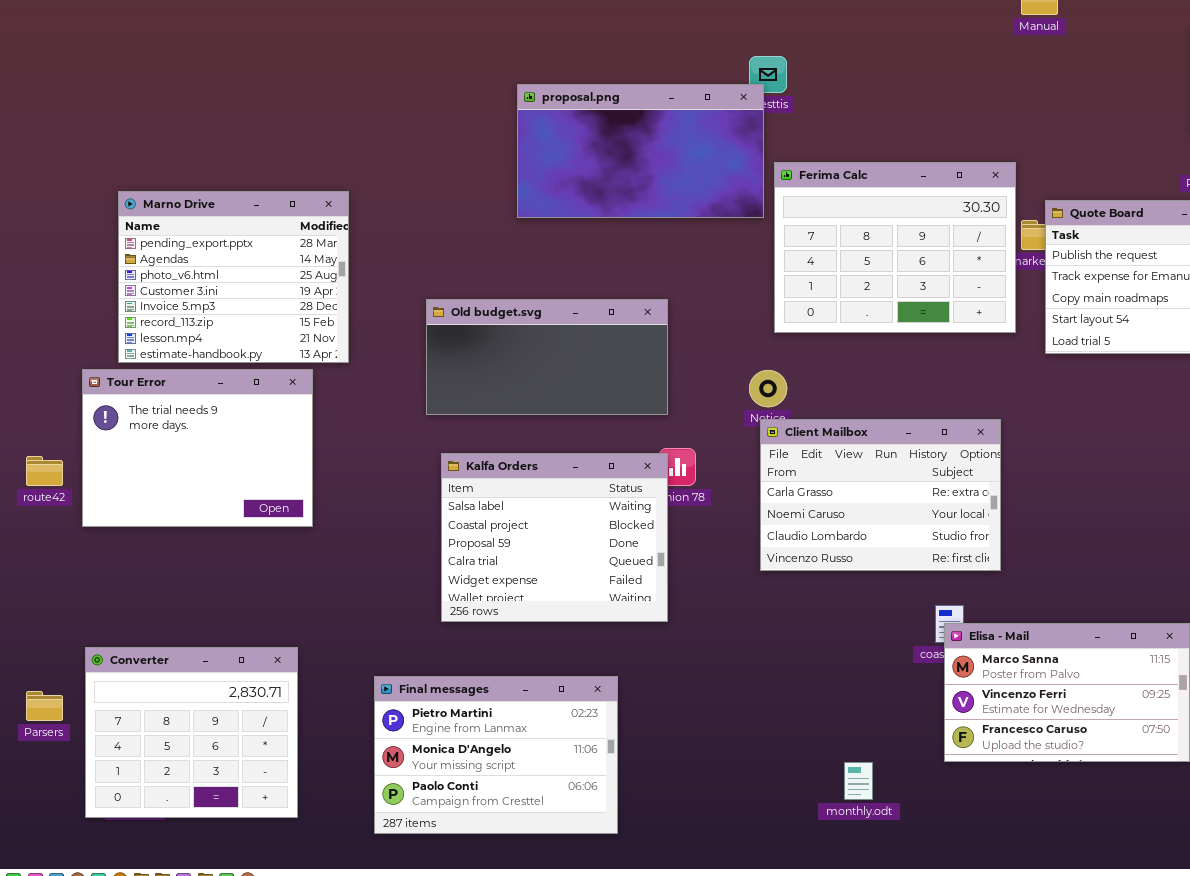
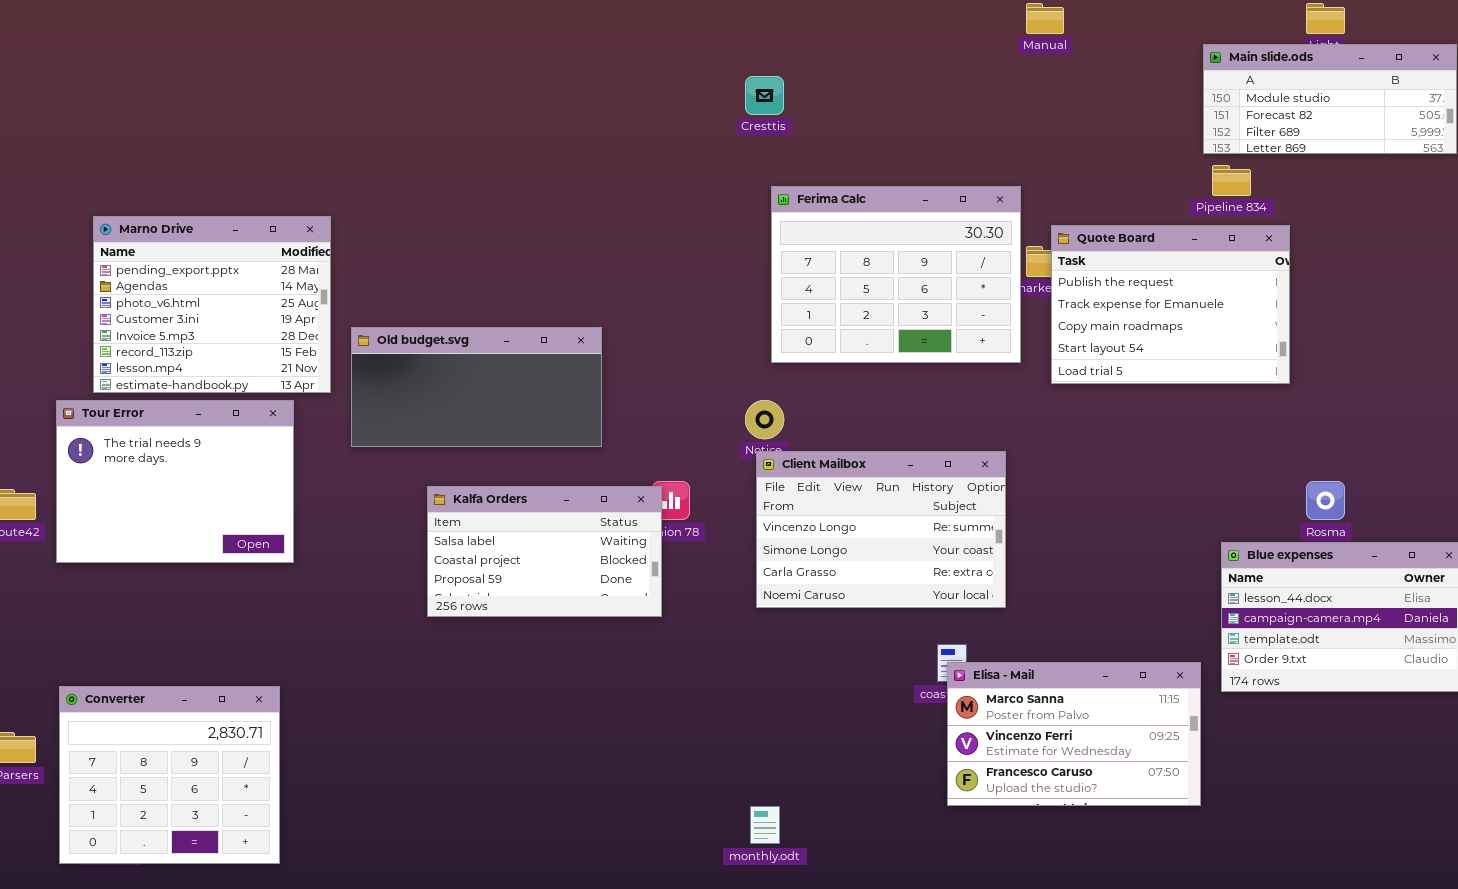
proposal.png: [517,84,764,218] -> none, closed
Old budget.svg: [426,299,668,415] -> [351,327,602,447], moved
Client Mailbox: [760,419,1001,571] -> [756,451,1006,608], scrolled up 2 rows
Kalfa Orders: [441,453,668,622] -> [427,486,662,617], resized
Final messages: [374,676,618,834] -> none, closed
monthly.odt: [844,762,873,800] -> [750,806,780,844], moved

